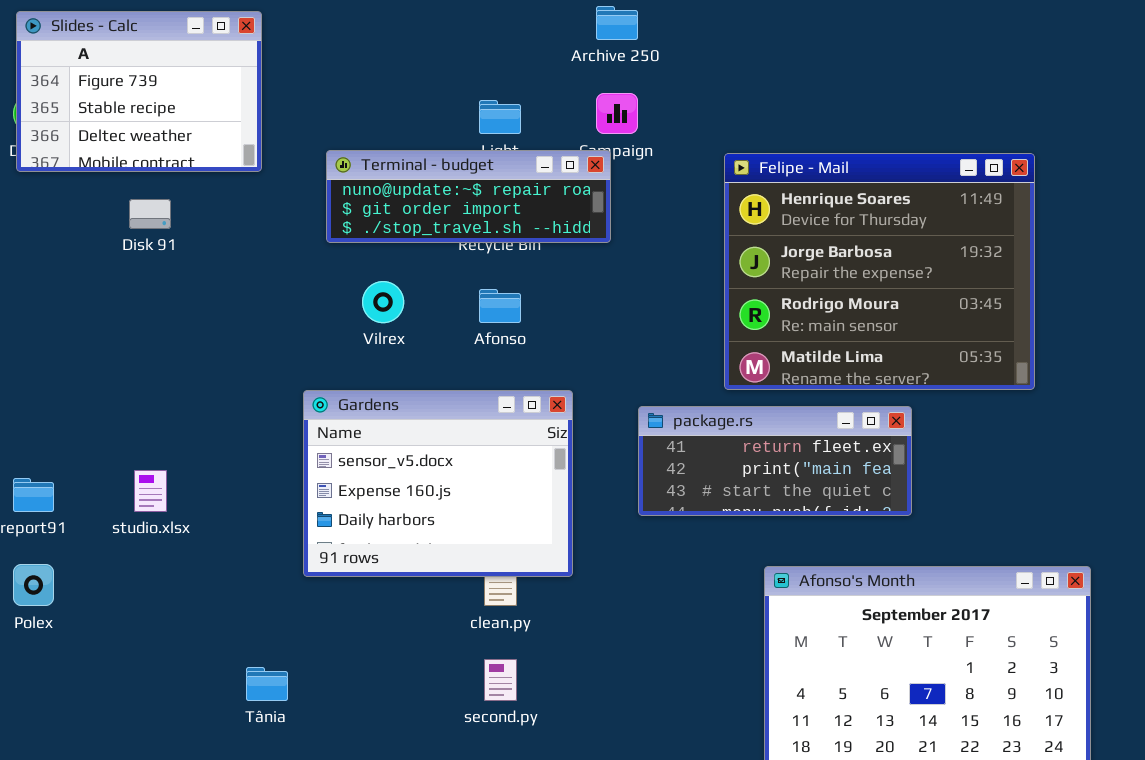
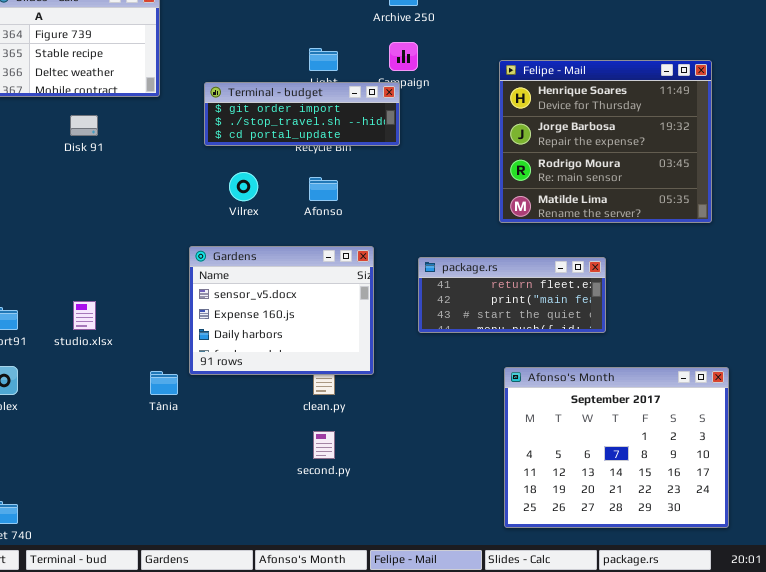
Terminal - budget: [326,150,611,243] -> [204,82,400,146], scrolled down 1 row
Felipe - Mail: [724,153,1035,390] -> [499,60,712,223], moved
Tânia: [246,667,288,701] -> [150,371,178,395], moved

